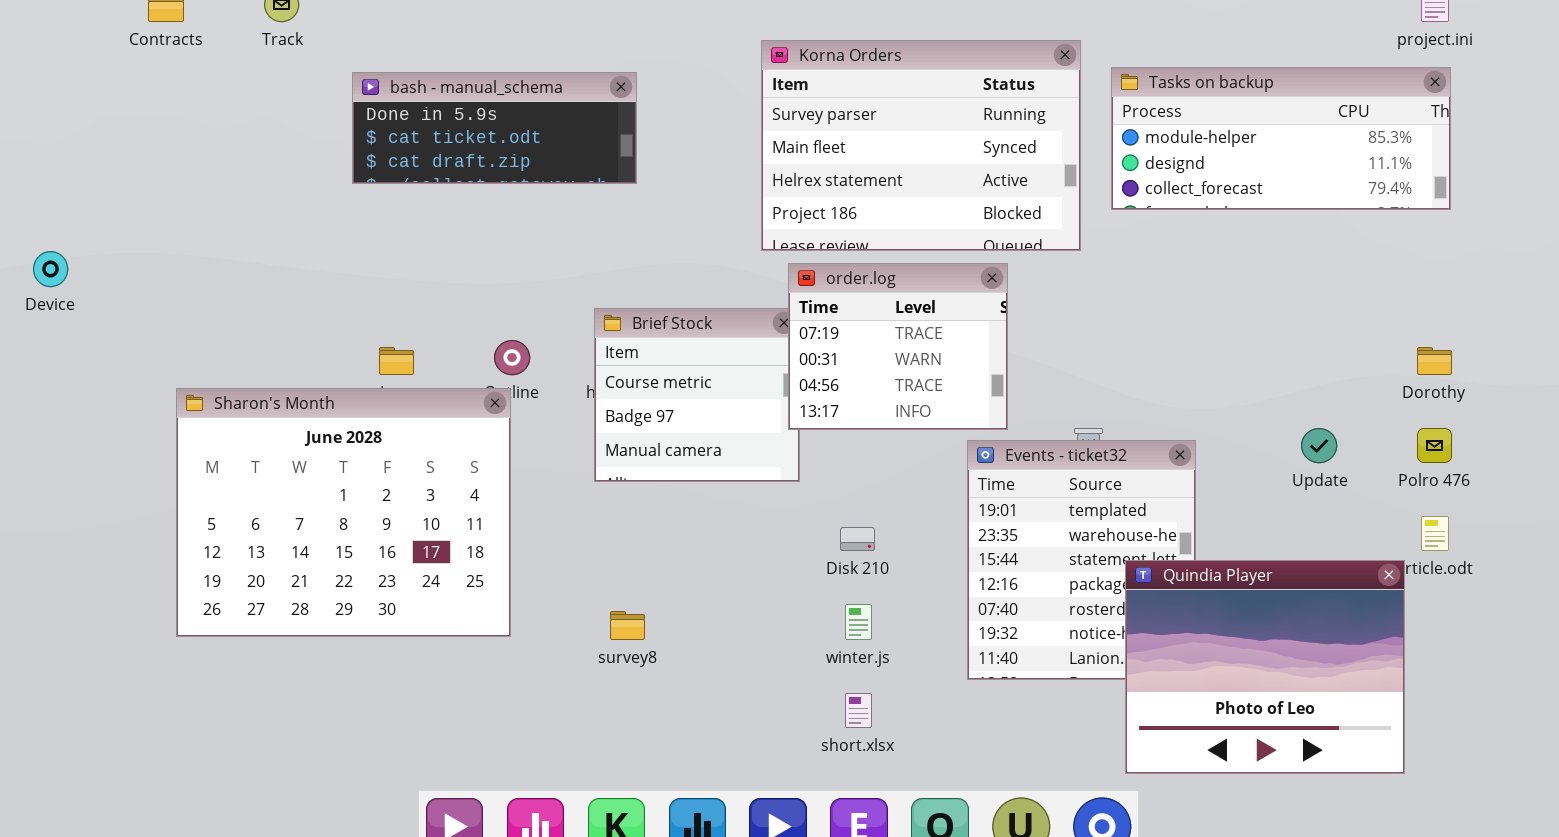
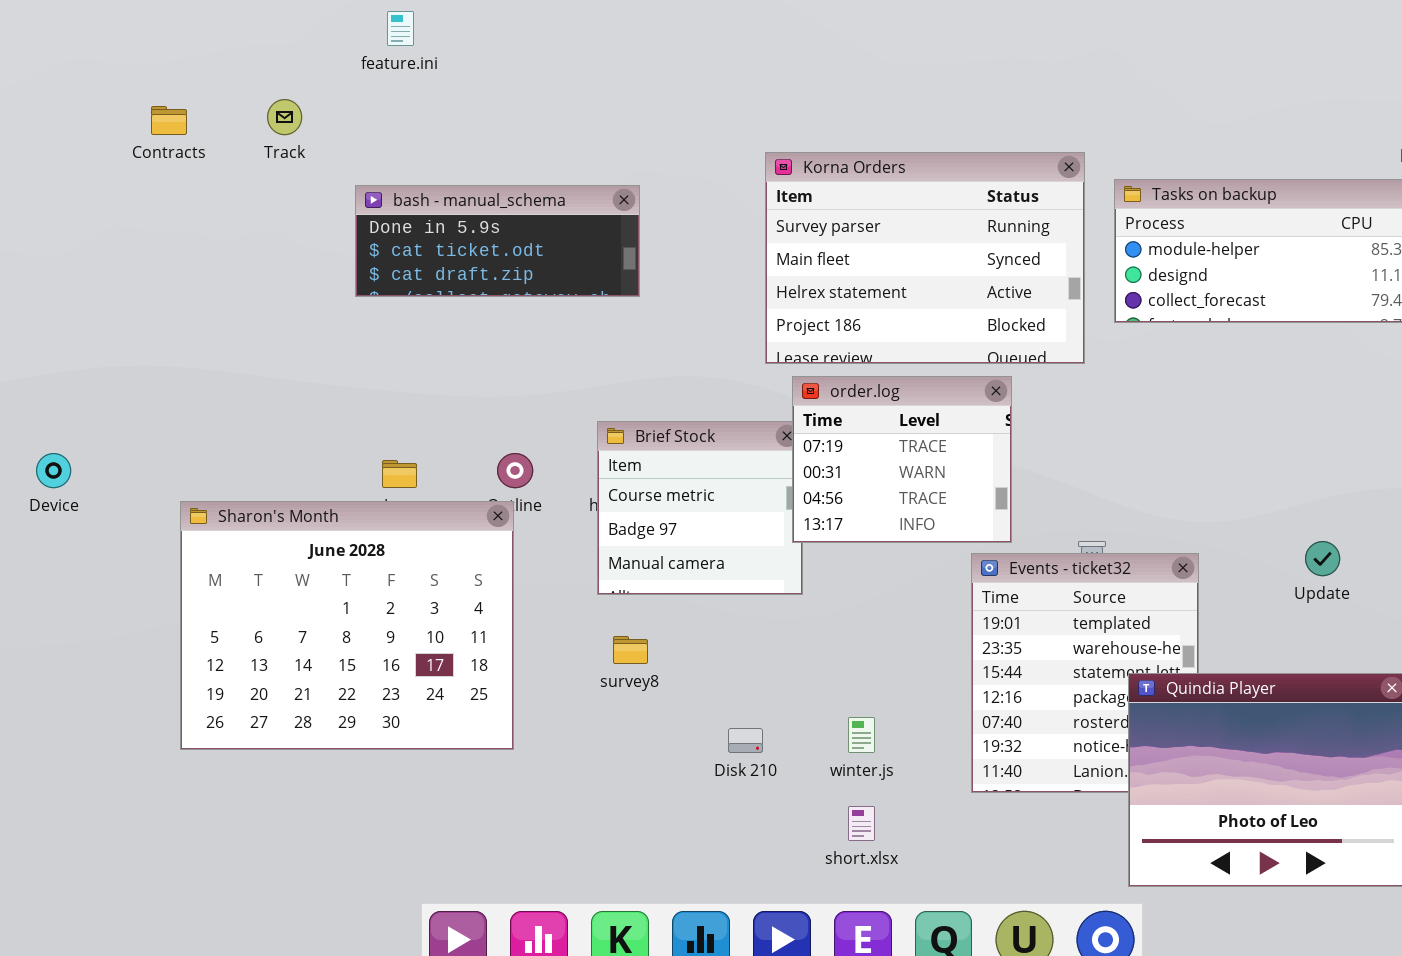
Device: [33,251,68,287] -> [36,453,71,488], moved
Disk 210: [840,527,875,551] -> [728,728,763,753], moved
survey8: [610,611,645,640] -> [613,636,648,664], moved

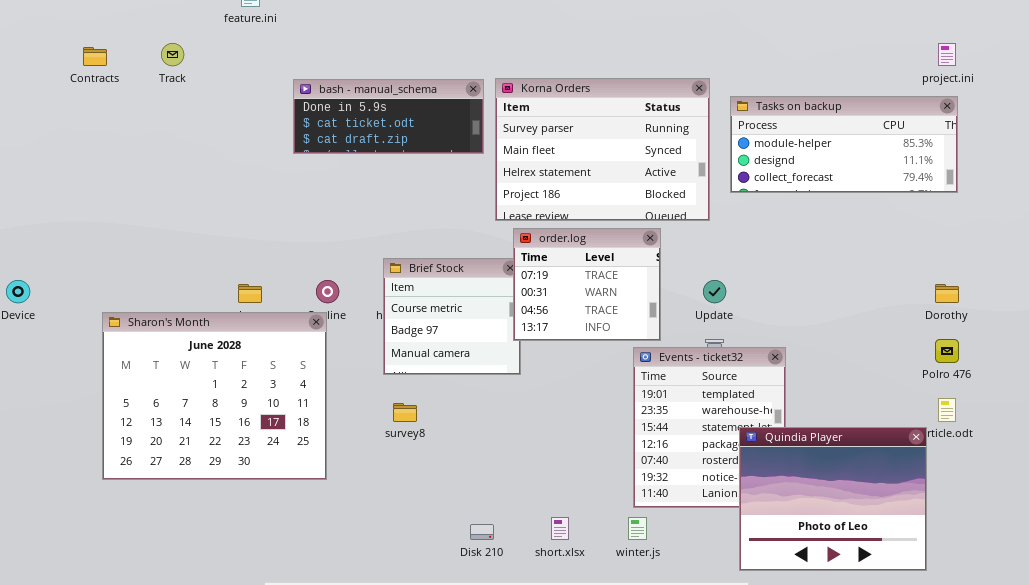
bash - manual_schema: [355,185,640,297] -> [293,79,484,154], moved
Update: [1305,541,1340,576] -> [703,280,726,303], moved
winter.js: [848,717,875,753] -> [628,517,647,540], moved
Disk 210: [728,728,763,753] -> [470,524,494,540], moved

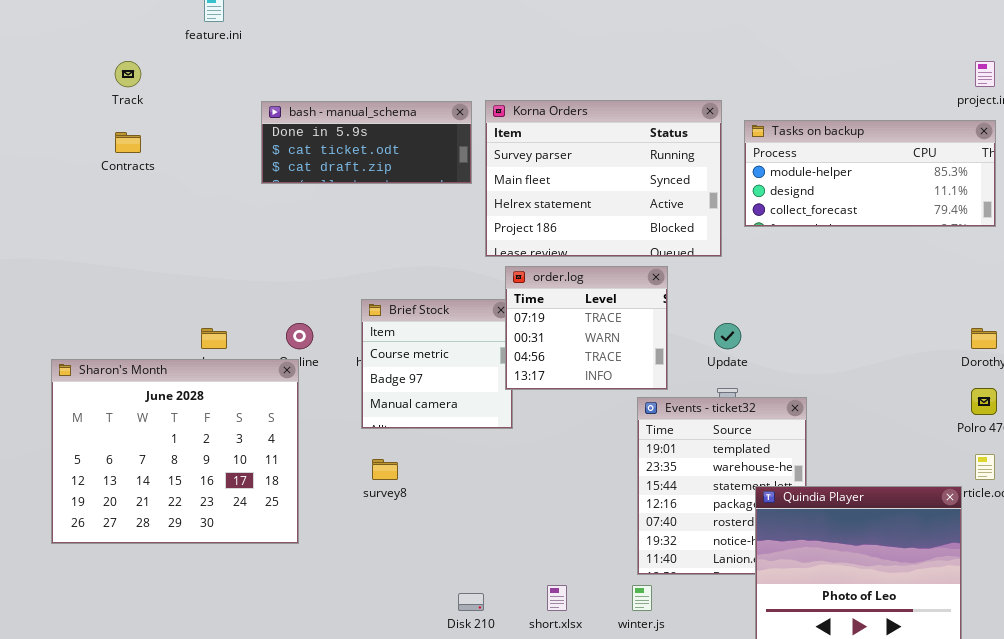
Contracts: [83,47,107,66] -> [115,132,141,153], moved

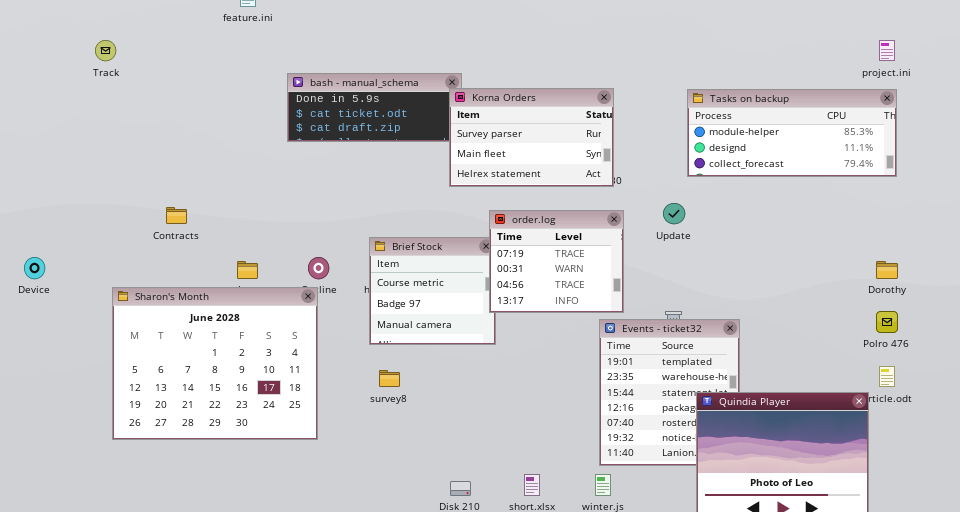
Track: [115,61,141,87] -> [95,40,116,61], moved
Korna Orders: [485,100,722,257] -> [449,88,614,187], moved, resized
Contracts: [115,132,141,153] -> [166,207,187,224], moved
Update: [714,323,741,349] -> [663,203,685,224], moved

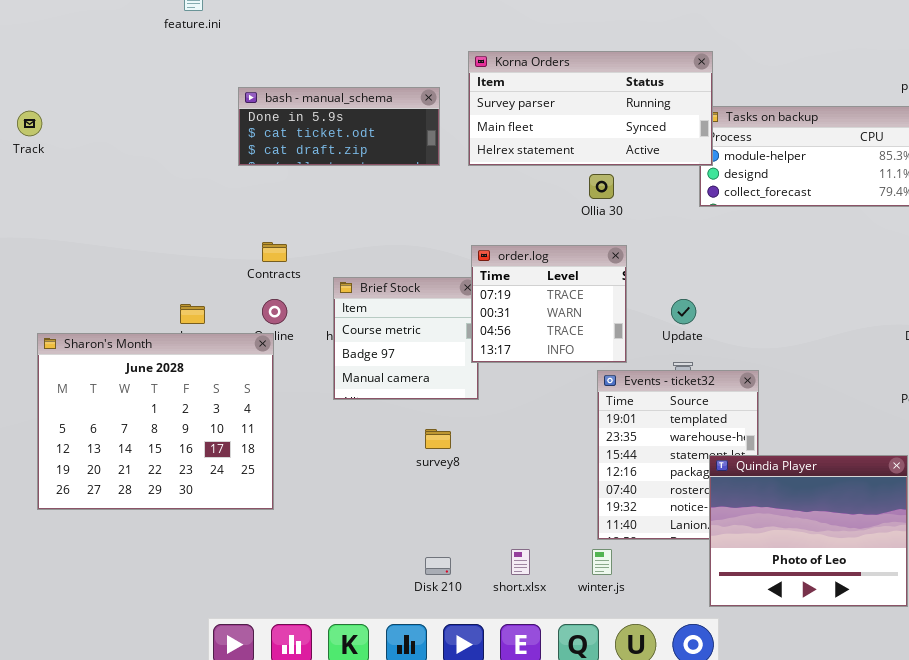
Track: [95,40,116,61] -> [17,111,42,136], moved
Korna Orders: [449,88,614,187] -> [468,51,713,166], moved, resized
Update: [663,203,685,224] -> [671,299,696,324], moved
Contracts: [166,207,187,224] -> [262,242,287,262], moved
survey8: [379,370,400,387] -> [425,429,451,449], moved

